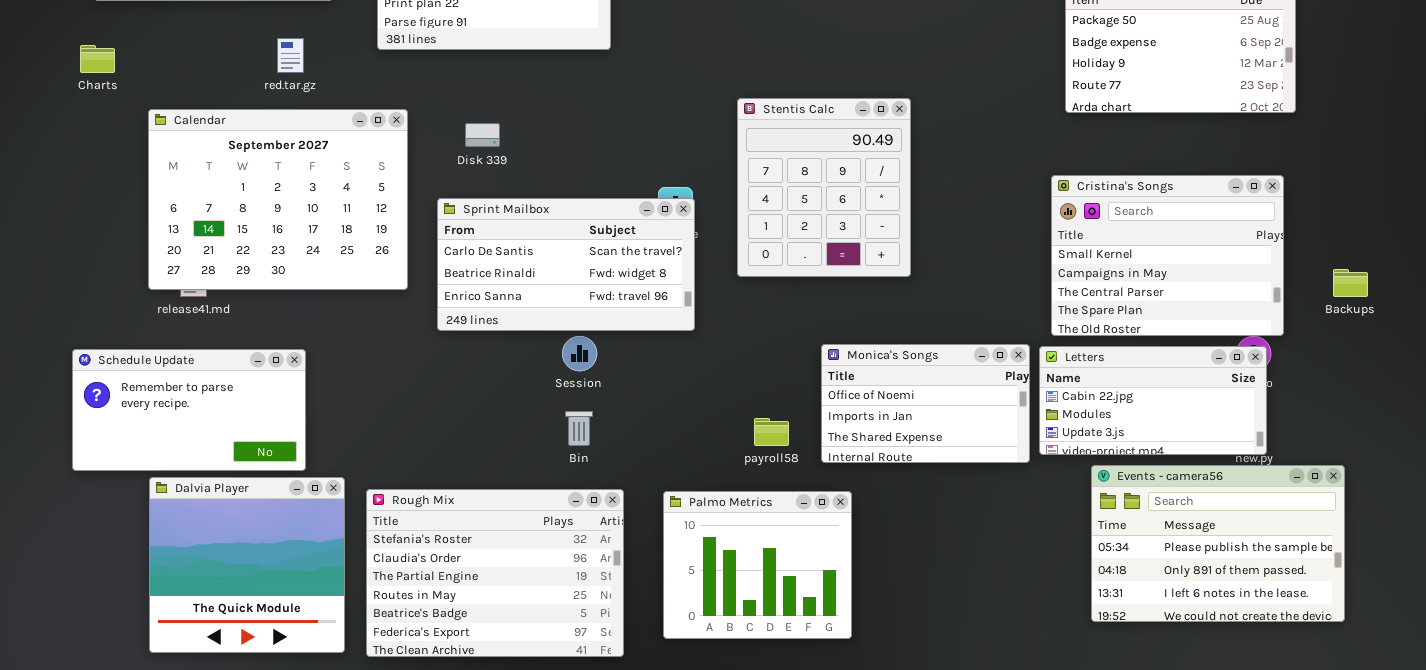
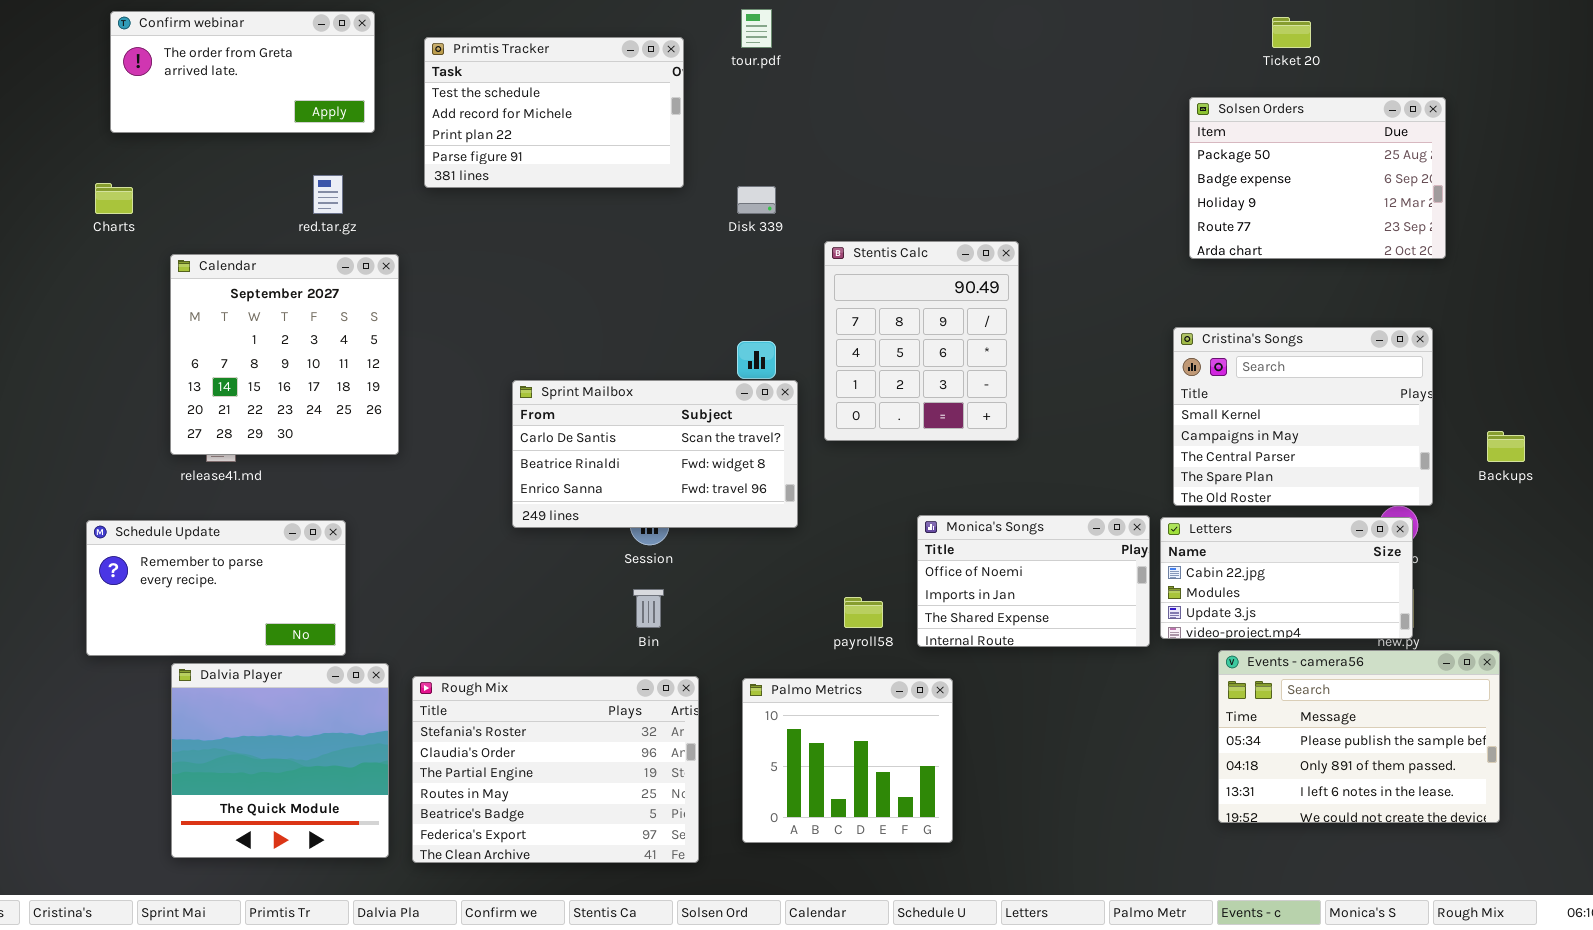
Calendar: [148,109,408,290] -> [170,254,399,455], resized
Disk 339: [465,123,500,147] -> [737,186,776,214], moved
Sprint Mailbox: [437,198,695,331] -> [512,380,798,528], moved

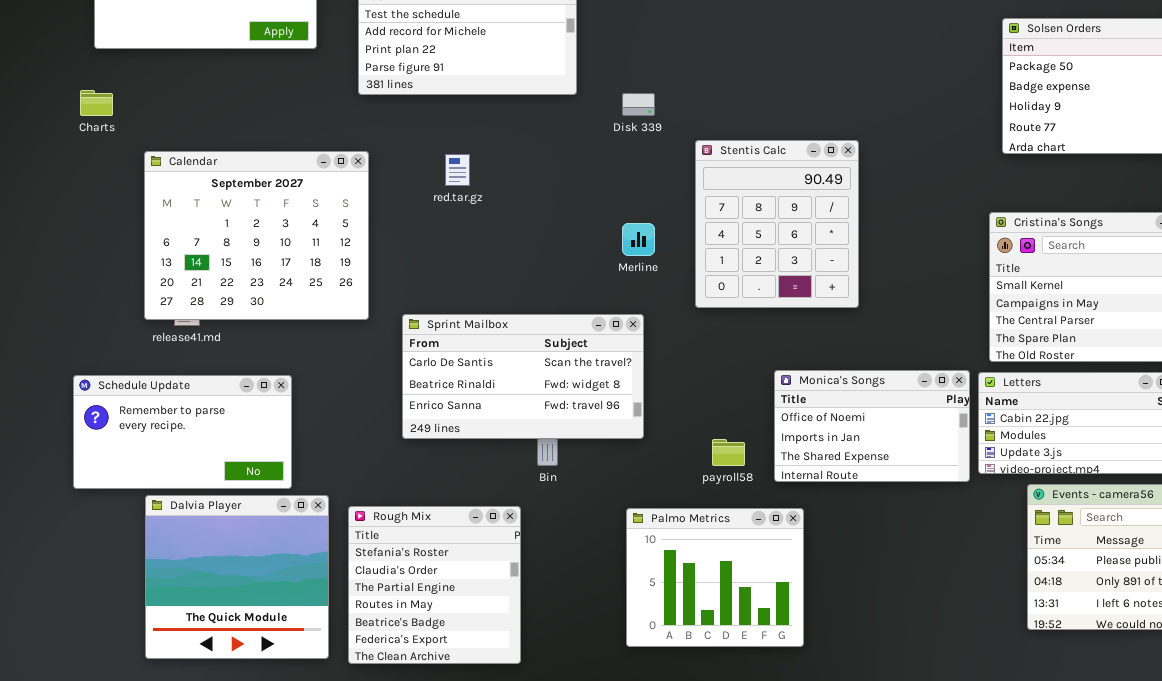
red.tar.gz: [313,175,343,214] -> [445,154,470,186], moved
Calendar: [170,254,399,455] -> [144,151,369,320], resized
Sprint Mailbox: [512,380,798,528] -> [402,314,644,439], moved
Rough Mix: [412,676,699,863] -> [348,506,521,664], resized

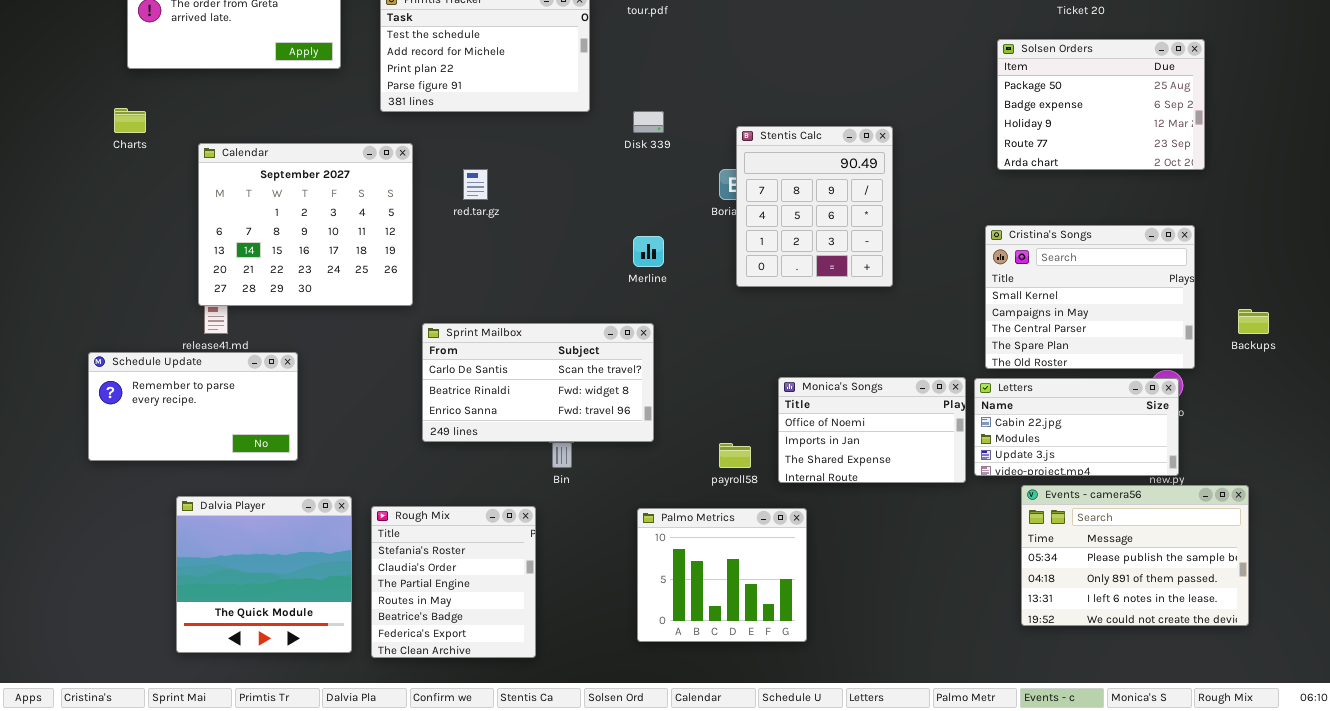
Stentis Calc: [695,140,859,308] -> [736,126,893,287], moved
Calendar: [144,151,369,320] -> [198,143,413,306], moved
Schedule Update: [73,375,292,489] -> [88,352,298,461], moved

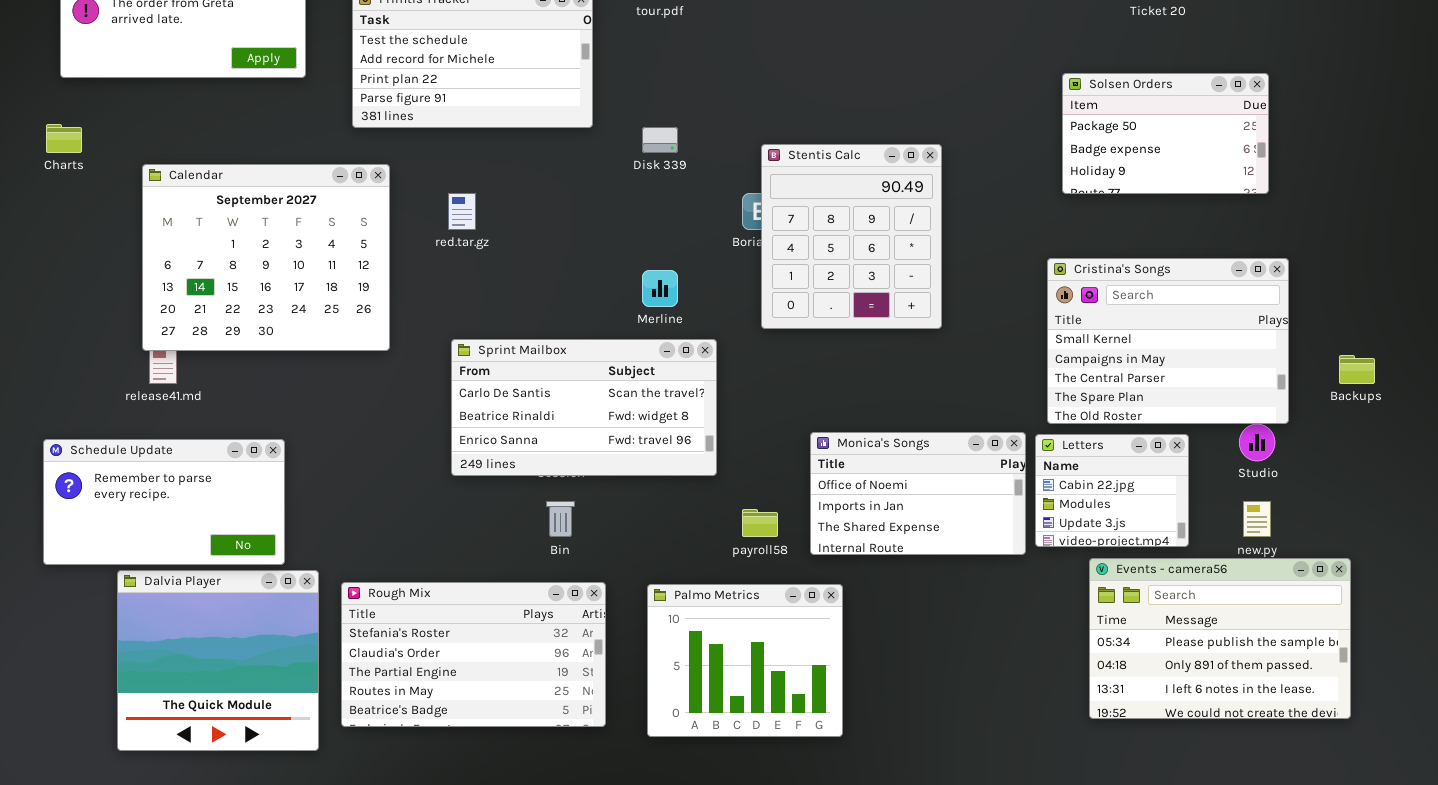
Solsen Orders: [997,39,1205,170] -> [1062,73,1269,194], resized
Sprint Mailbox: [422,323,654,442] -> [451,339,717,476], moved
Schedule Update: [88,352,298,461] -> [43,439,285,565], moved
Letters: [974,378,1179,476] -> [1035,434,1189,547], resized
Rough Mix: [371,506,536,658] -> [341,582,606,727], resized

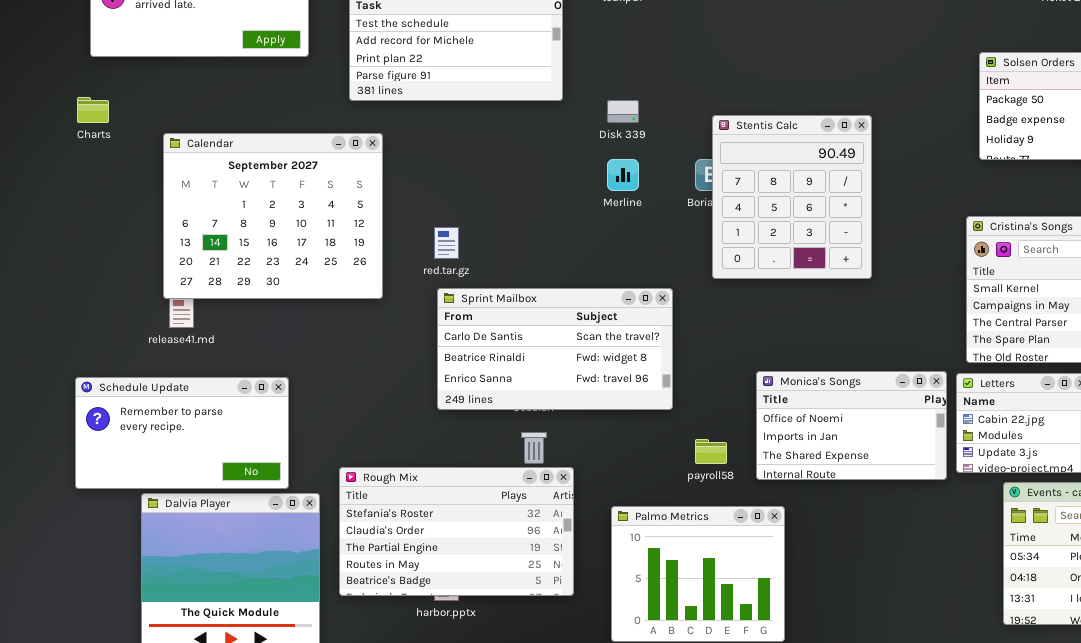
red.tar.gz: [448,193,476,230] -> [434,227,459,259], moved
Merline: [642,270,678,307] -> [607,159,639,191], moved
Rough Mix: [341,582,606,727] -> [339,467,574,596], moved

